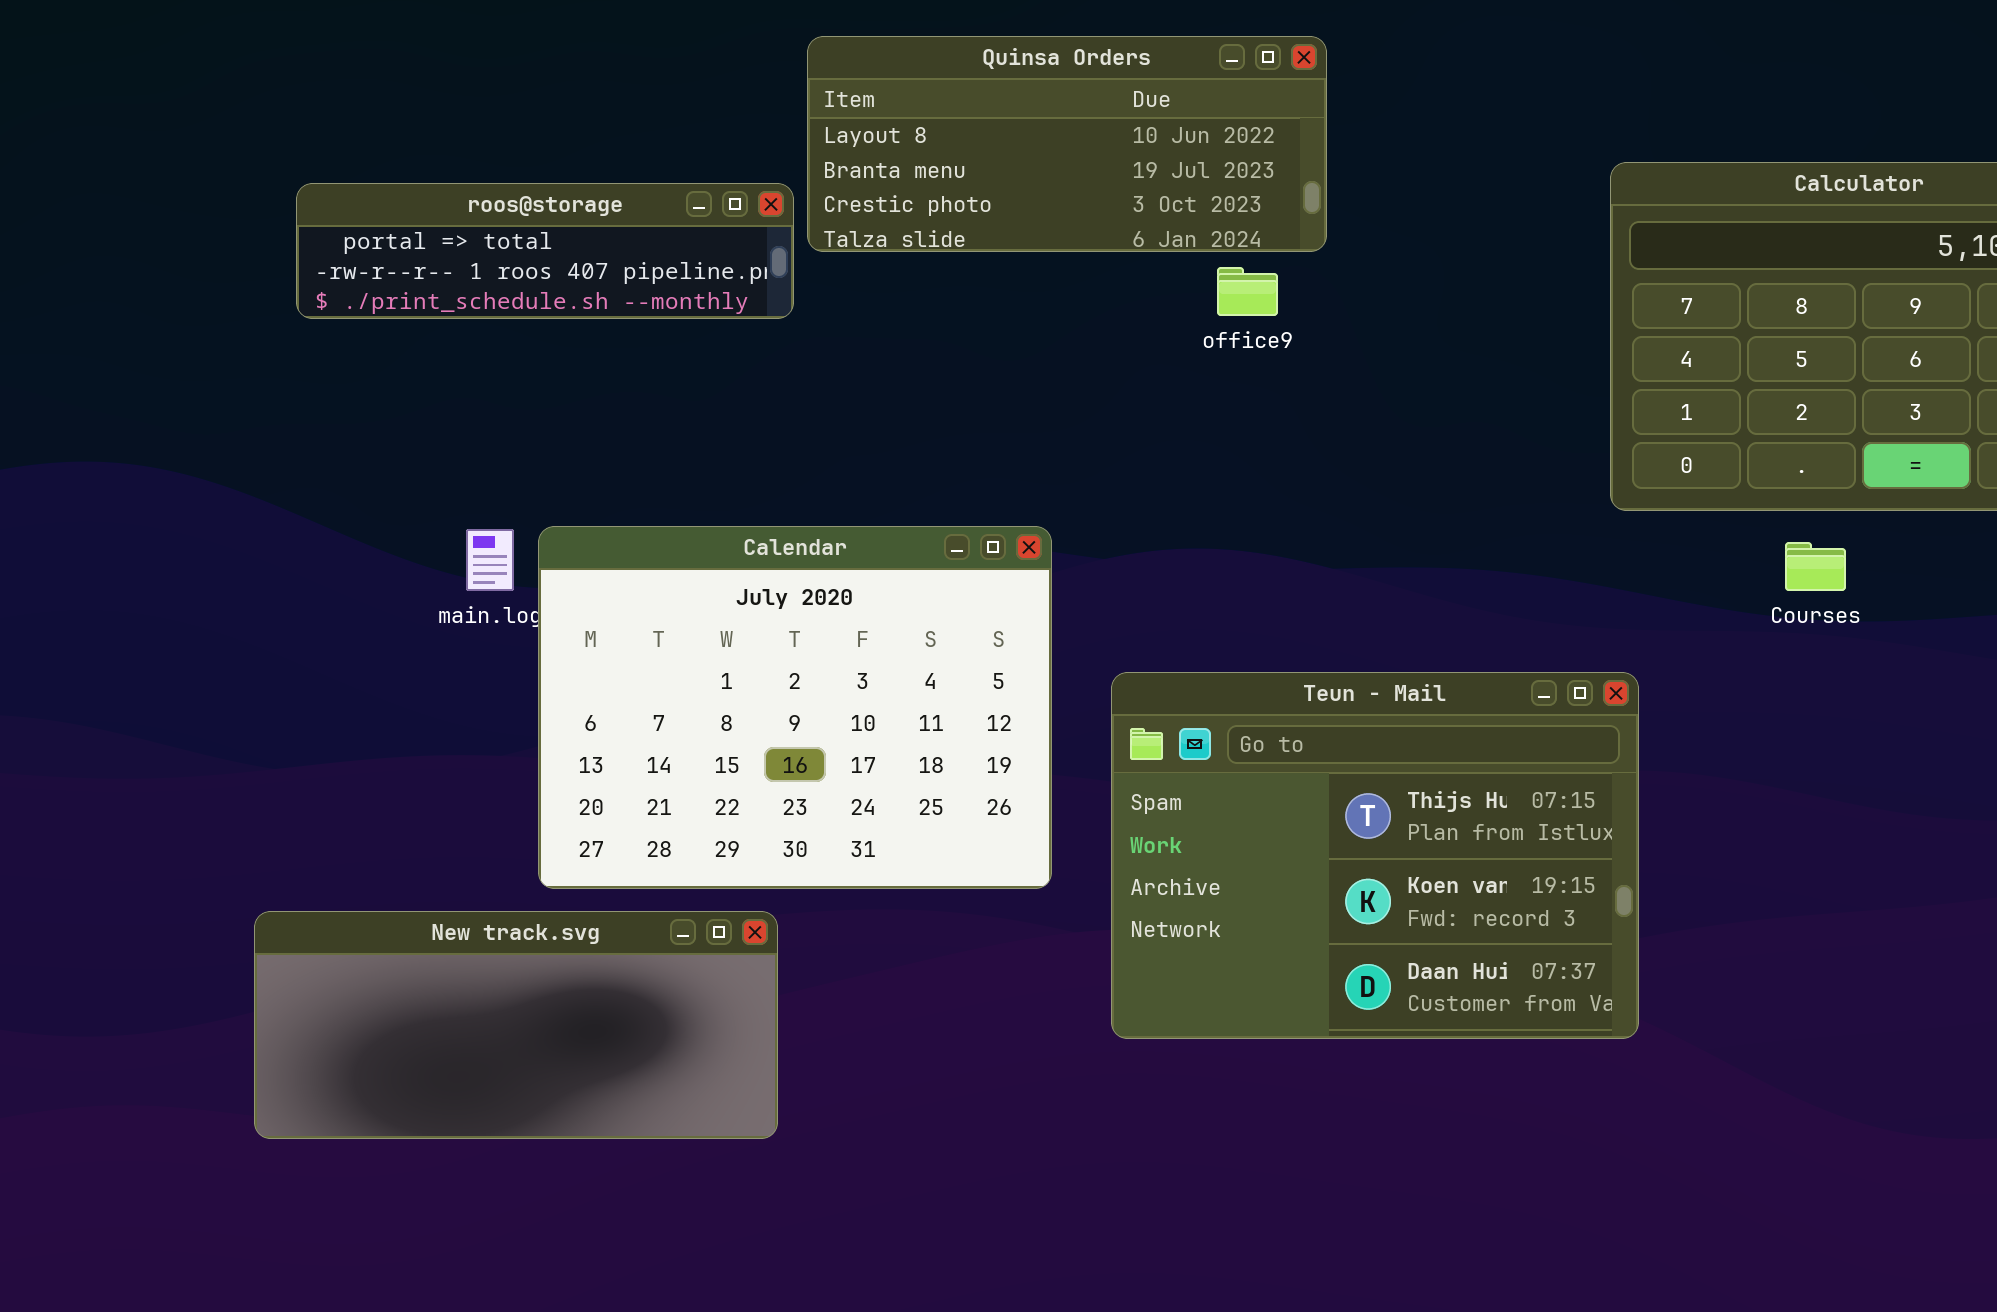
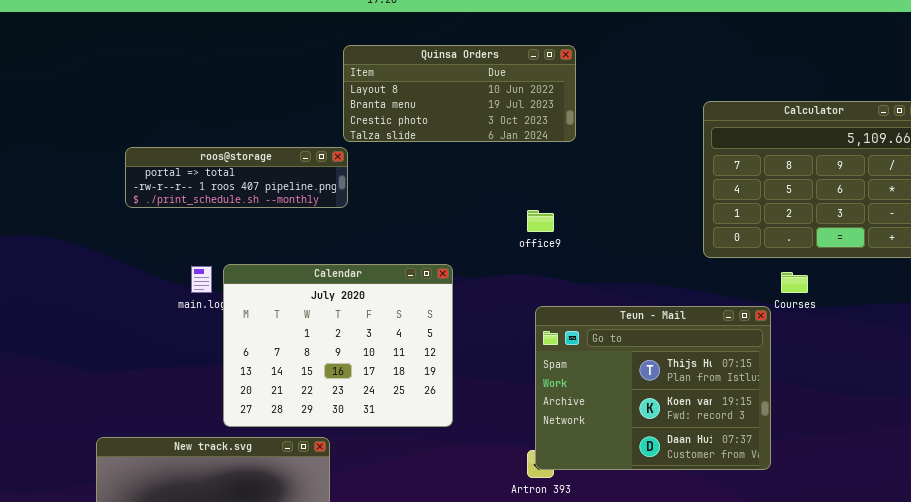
roos@storage: [296,183,794,319] -> [125,147,348,208], moved
office9: [1217,267,1278,316] -> [527,210,554,232], moved
Teun - Mail: [1111,672,1639,1039] -> [535,306,771,470], moved

